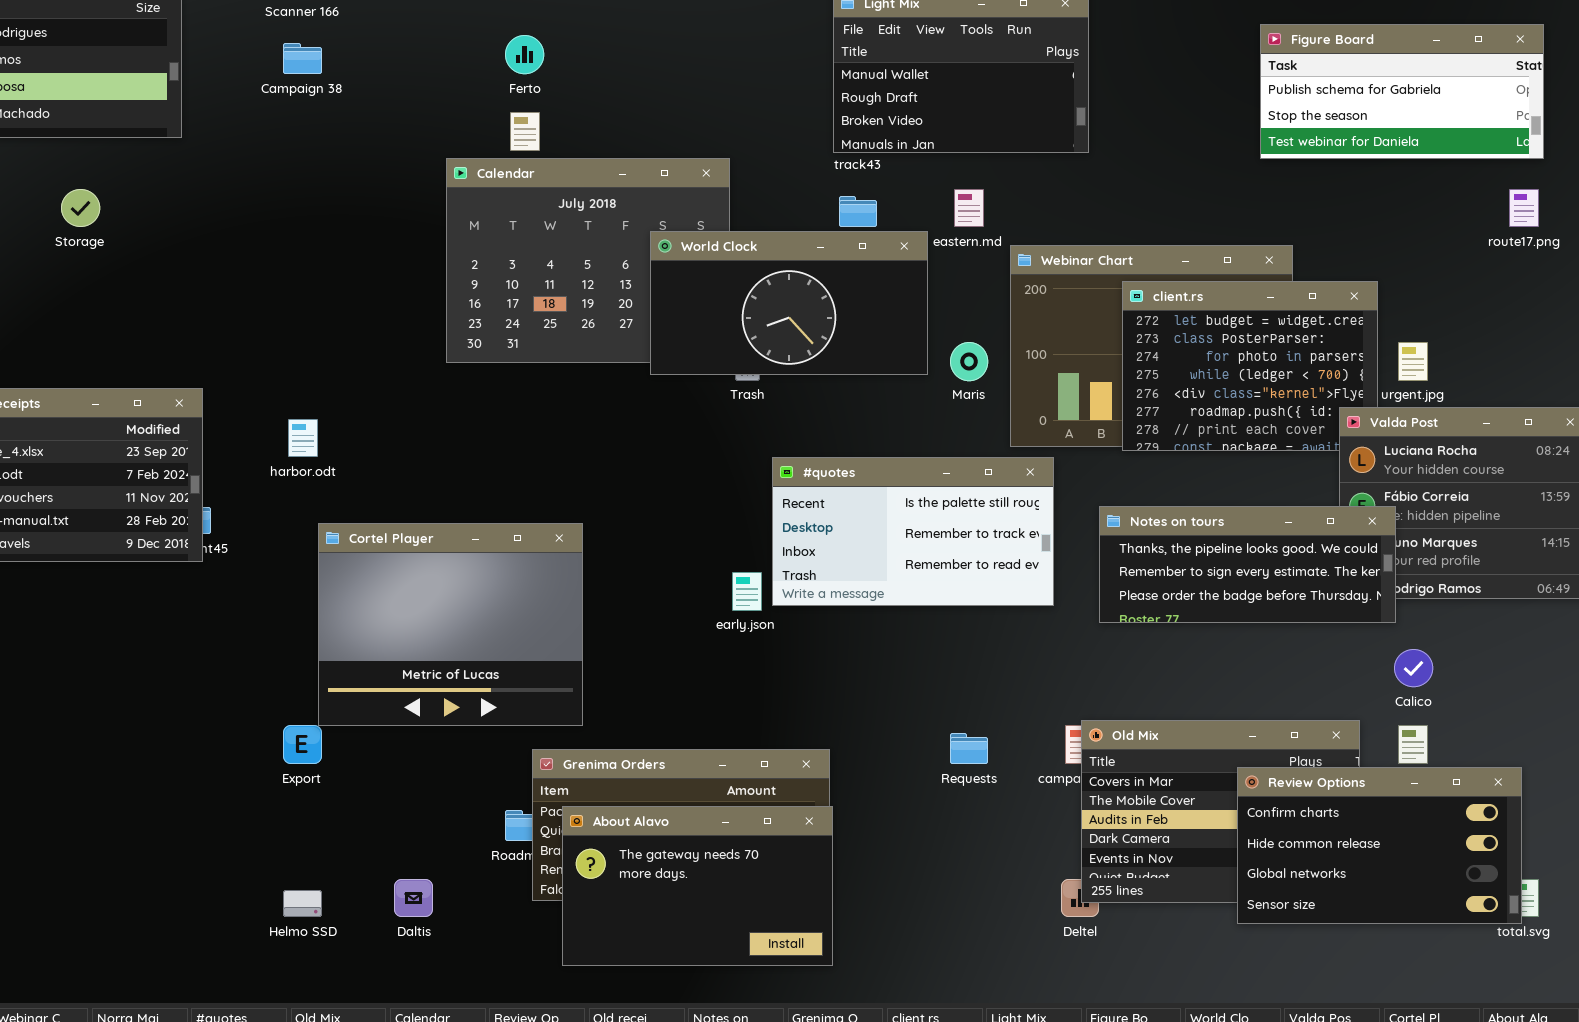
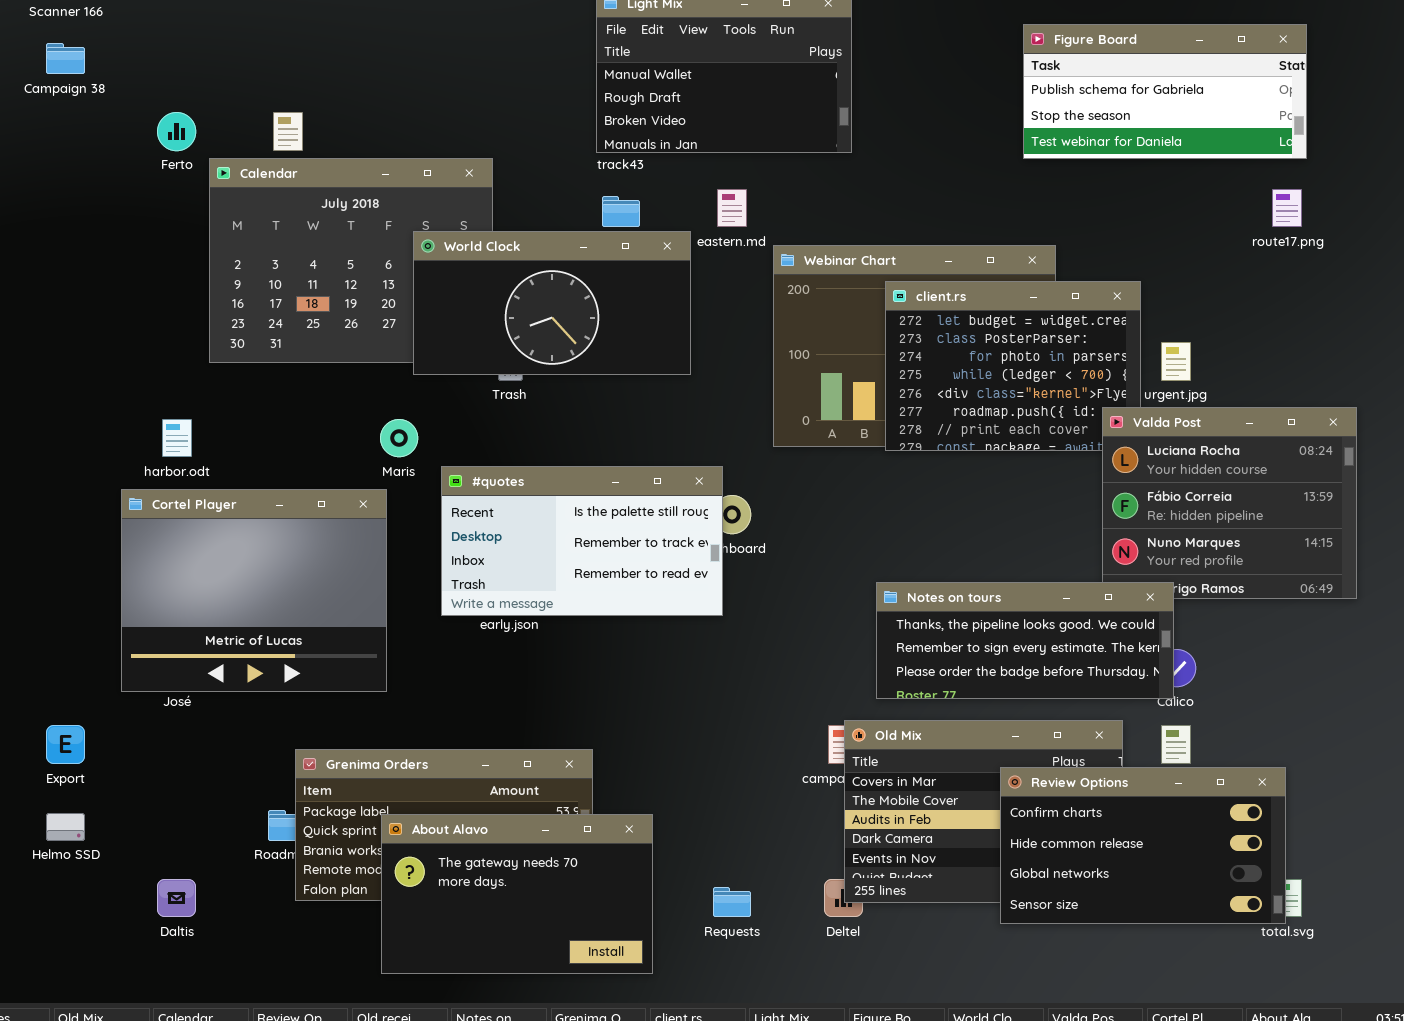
Ferto: [505,35,544,74] -> [157,112,196,151], moved
Maris: [950,342,988,381] -> [380,419,418,457], moved
harbor.odt: [288,419,318,457] -> [162,419,192,457], moved
#quotes: [772,457,1054,606] -> [441,466,723,616], moved
Notes on tours: [1099,506,1396,623] -> [876,582,1174,699], moved
Cortel Player: [318,523,583,726] -> [121,489,387,692], moved
Requests: [950,733,988,764] -> [713,887,751,917], moved
About Alavo: [562,806,833,966] -> [381,814,653,974], moved
Helmo SSD: [283,890,322,917] -> [46,813,85,841], moved

